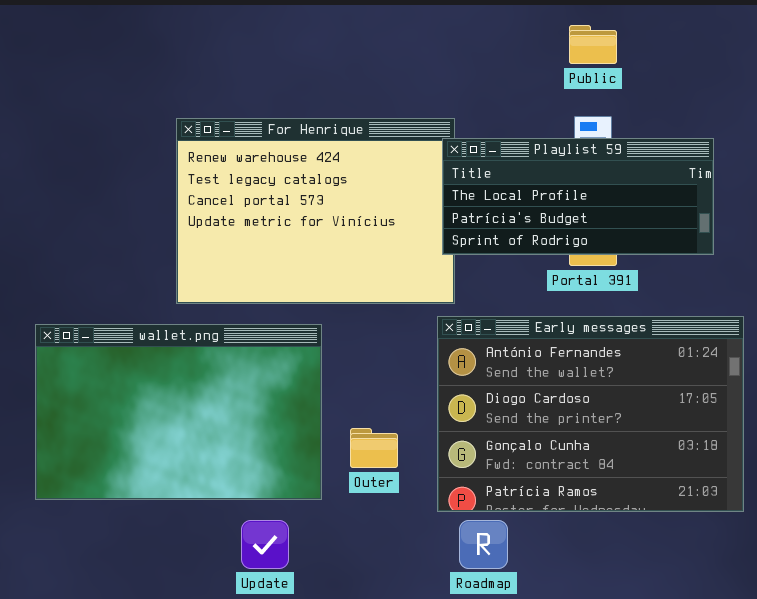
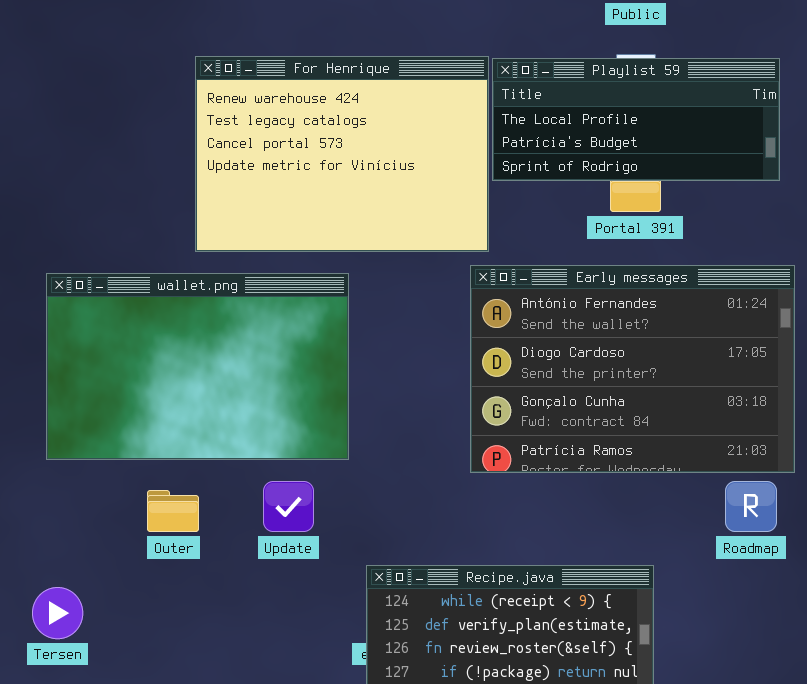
Playlist 59: [442,138,714,255] -> [492,58,780,181], moved
Outer: [350,428,398,468] -> [147,490,199,532], moved
Roadmap: [459,520,508,569] -> [725,481,777,532], moved

